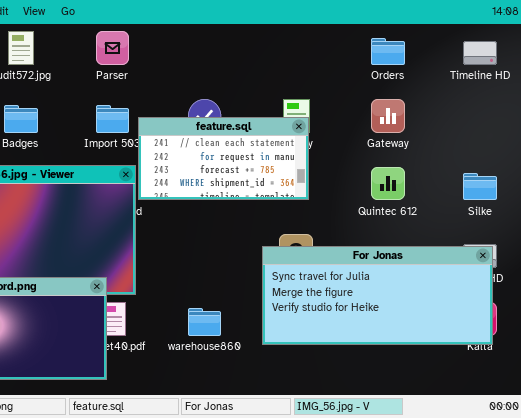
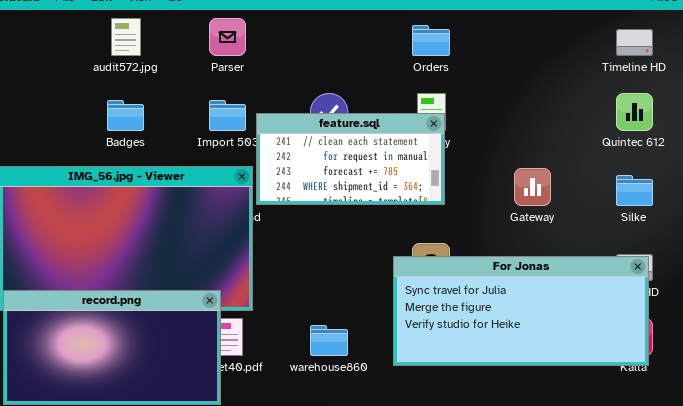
Orders: [371,38,405,65] -> [412,25,450,56], moved
Gateway: [371,99,405,133] -> [514,168,551,206], moved
Quintec 612: [371,167,405,200] -> [616,93,653,131], moved

